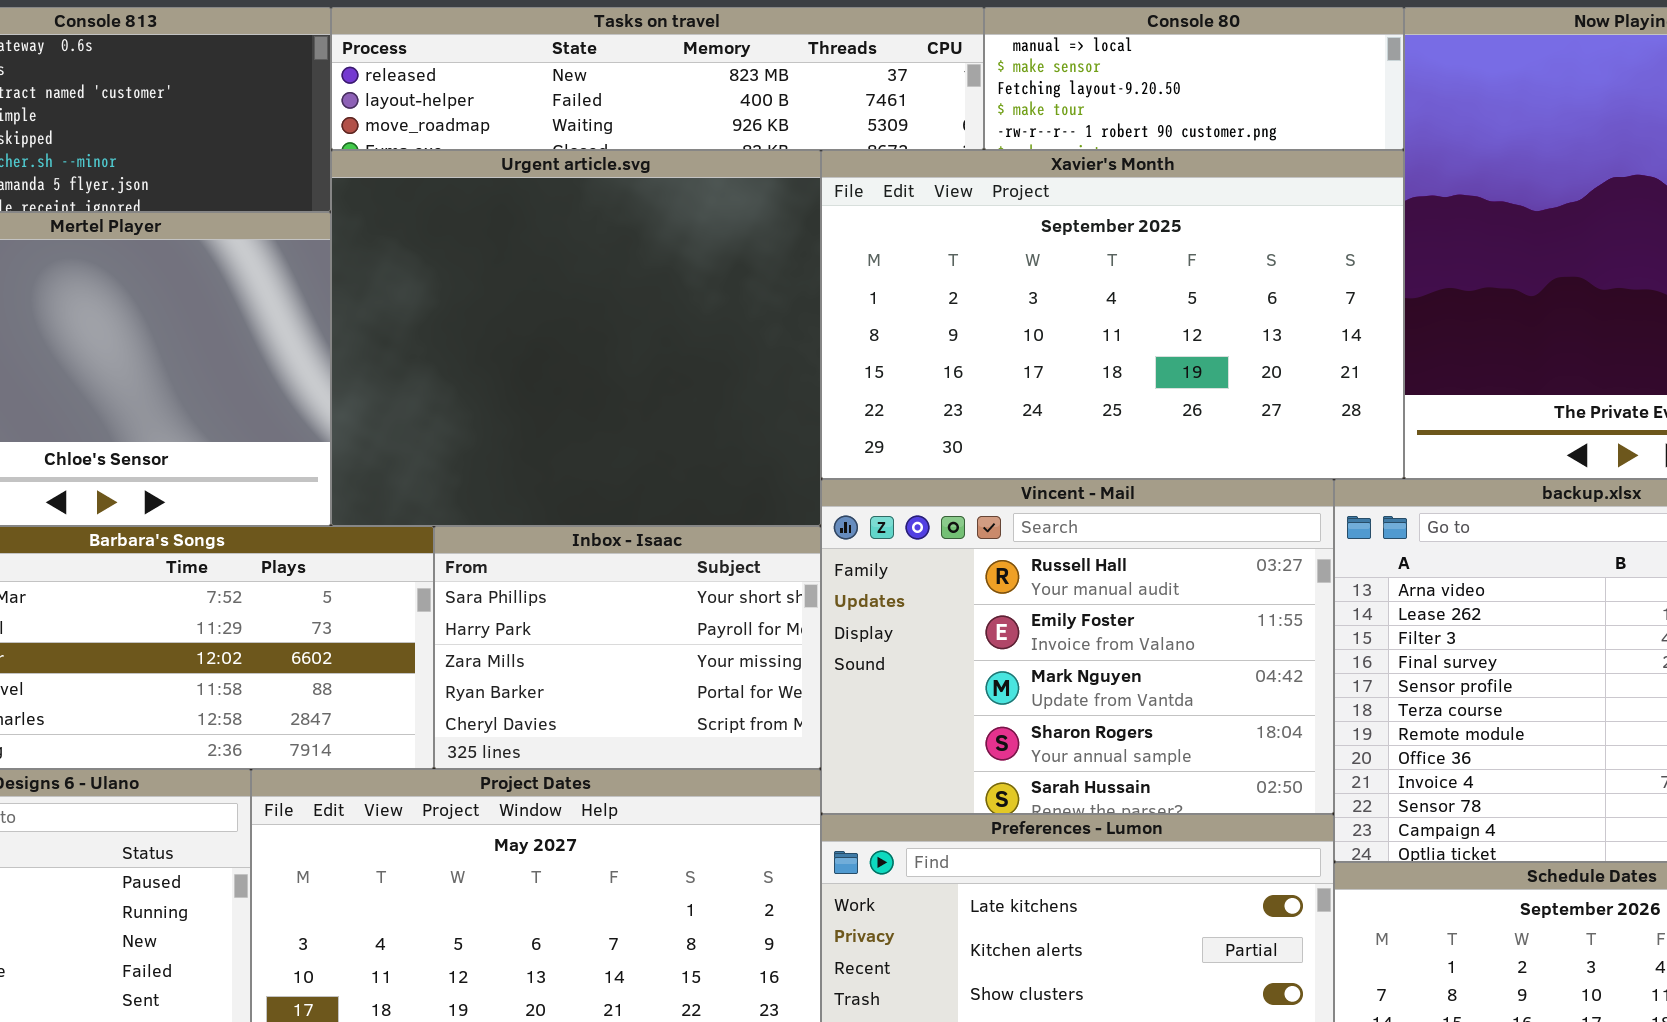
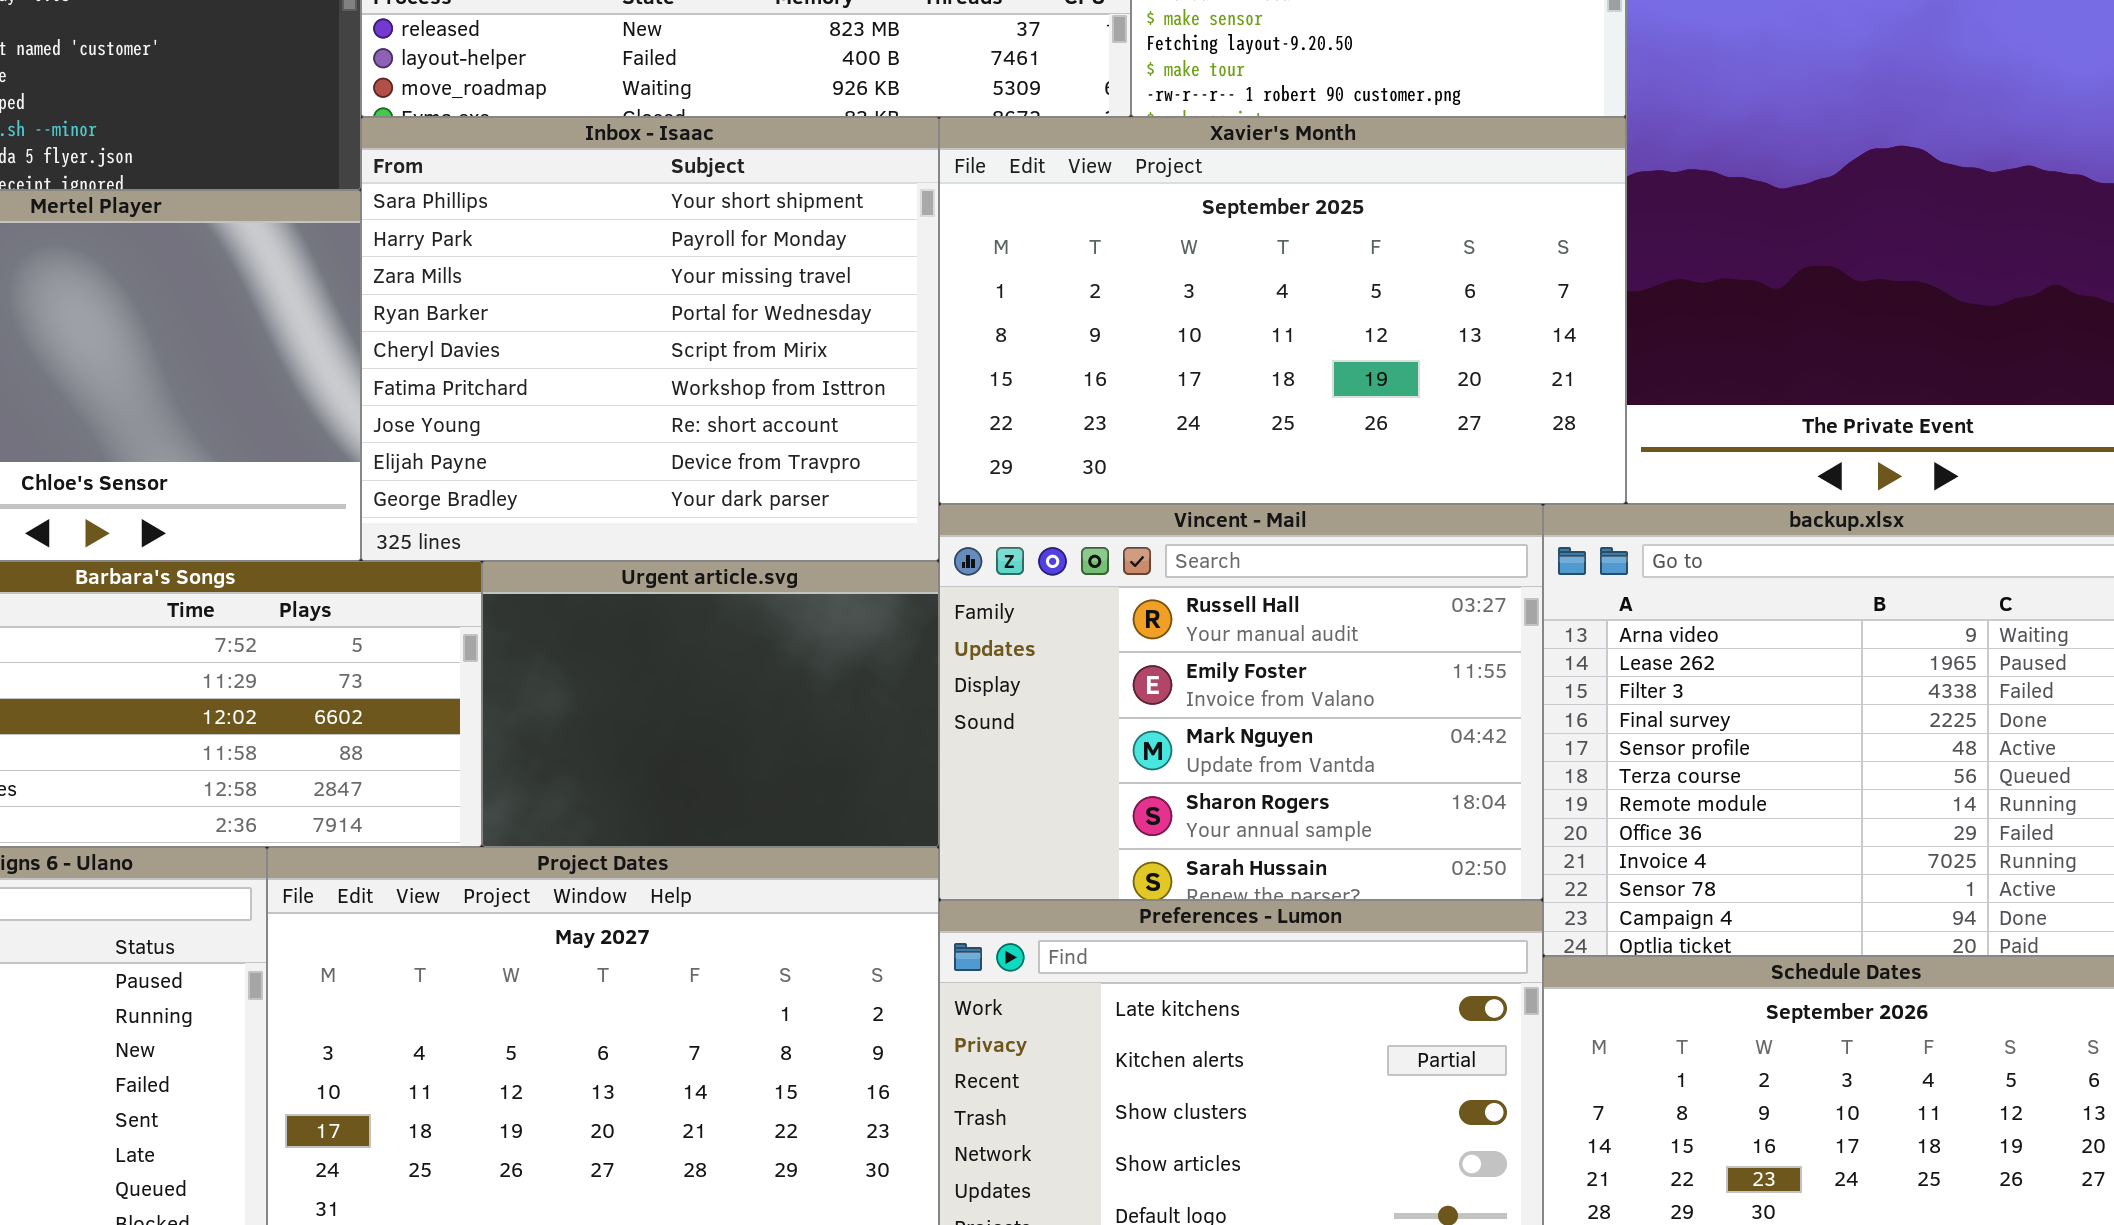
Urgent article.svg: [331,150,821,526] -> [482,561,939,847], moved, resized
Inbox - Isaac: [434,526,821,769] -> [361,117,939,561], moved, resized

